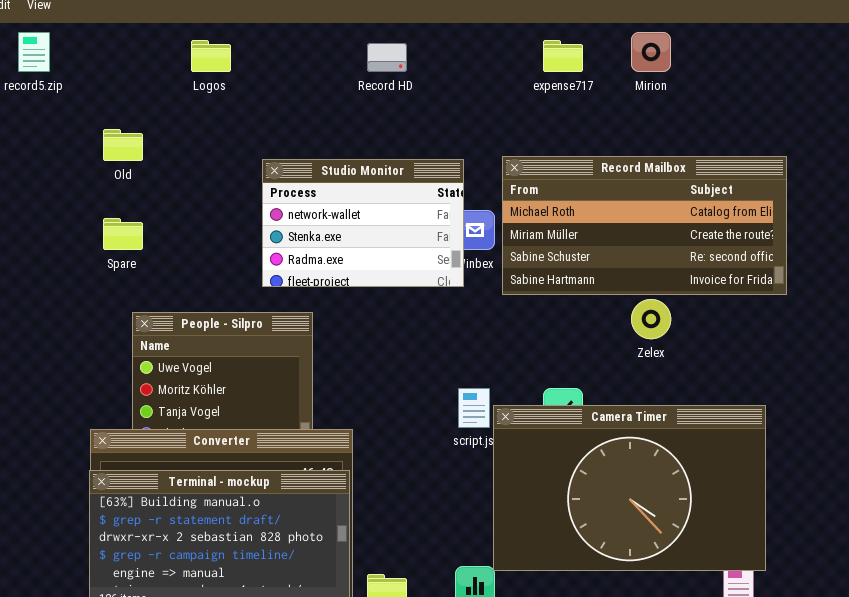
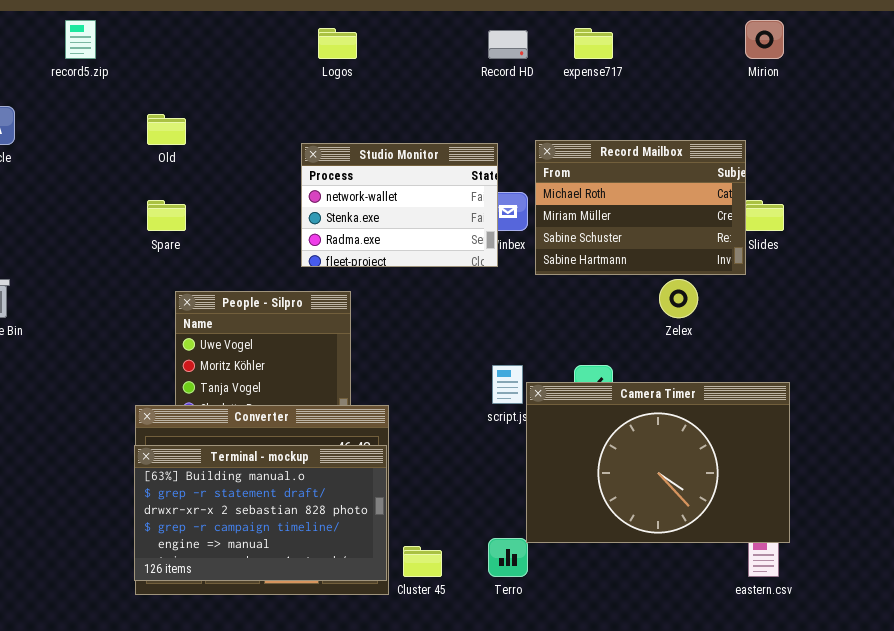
Mirion: [631,32,671,72] -> [745,20,784,59], moved
Logos: [191,40,231,72] -> [318,28,357,59], moved
Record HD: [367,43,407,72] -> [488,30,528,59], moved
Record Mailbox: [502,156,787,295] -> [535,140,746,275], resized

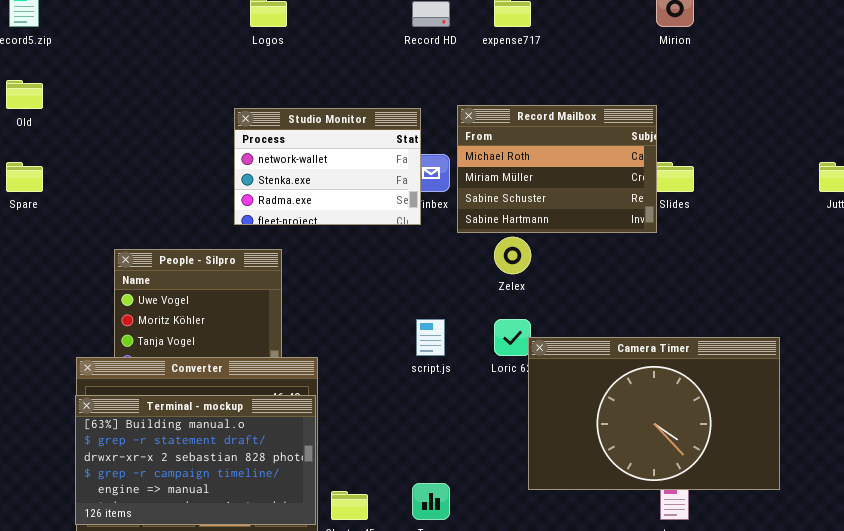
Old: [147,114,186,145] -> [6,80,43,109], moved
Spare: [147,200,186,231] -> [6,162,43,192], moved
Zelex: [659,279,698,318] -> [494,237,531,274], moved
Camera Timer: [526,382,790,543] -> [528,337,780,490], moved

